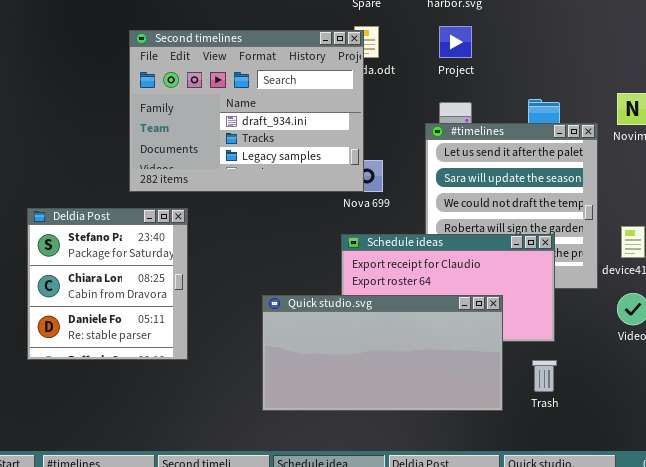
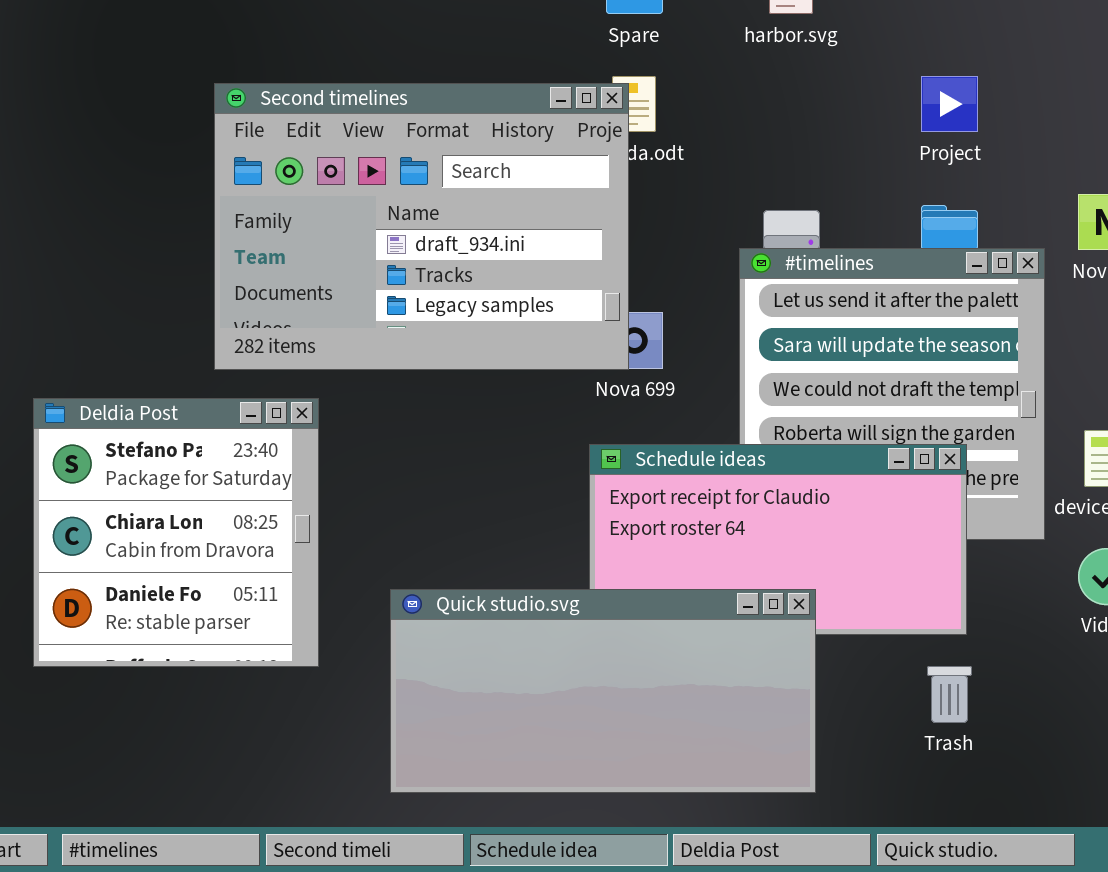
Project: [439,26,472,58] -> [921,76,978,132], moved
Quick studio.svg: [262,295,503,411] -> [390,589,816,793], moved

